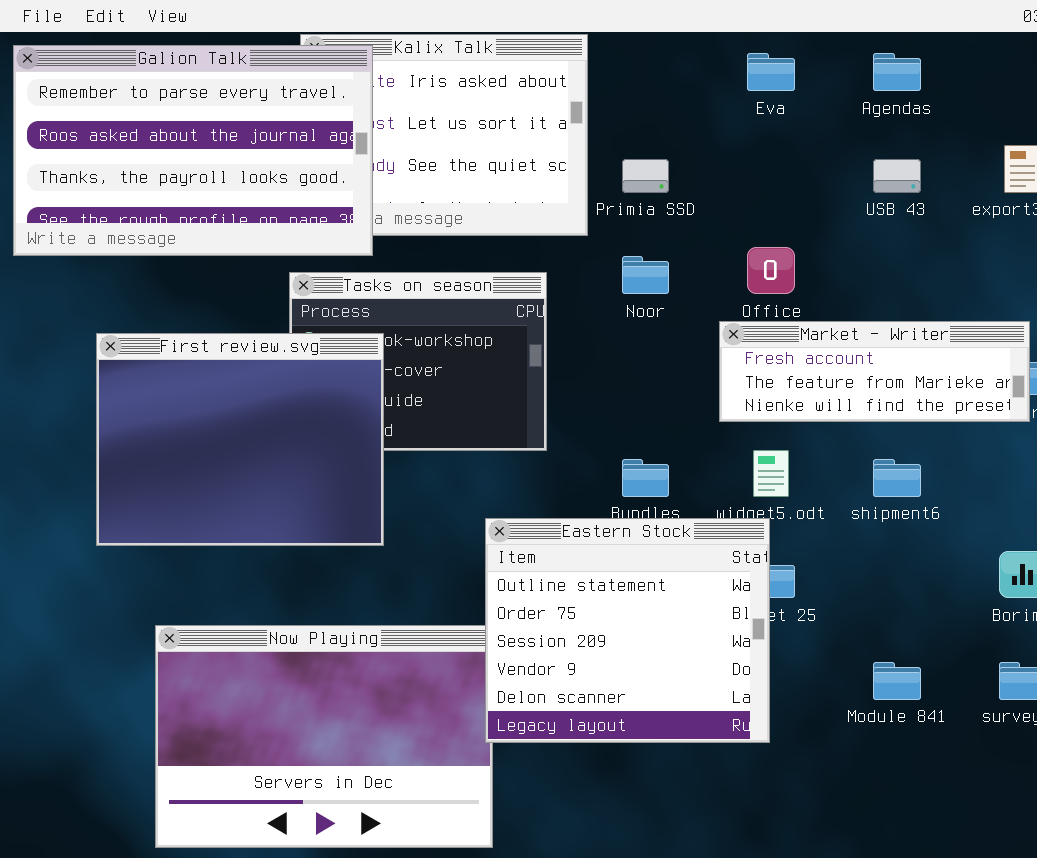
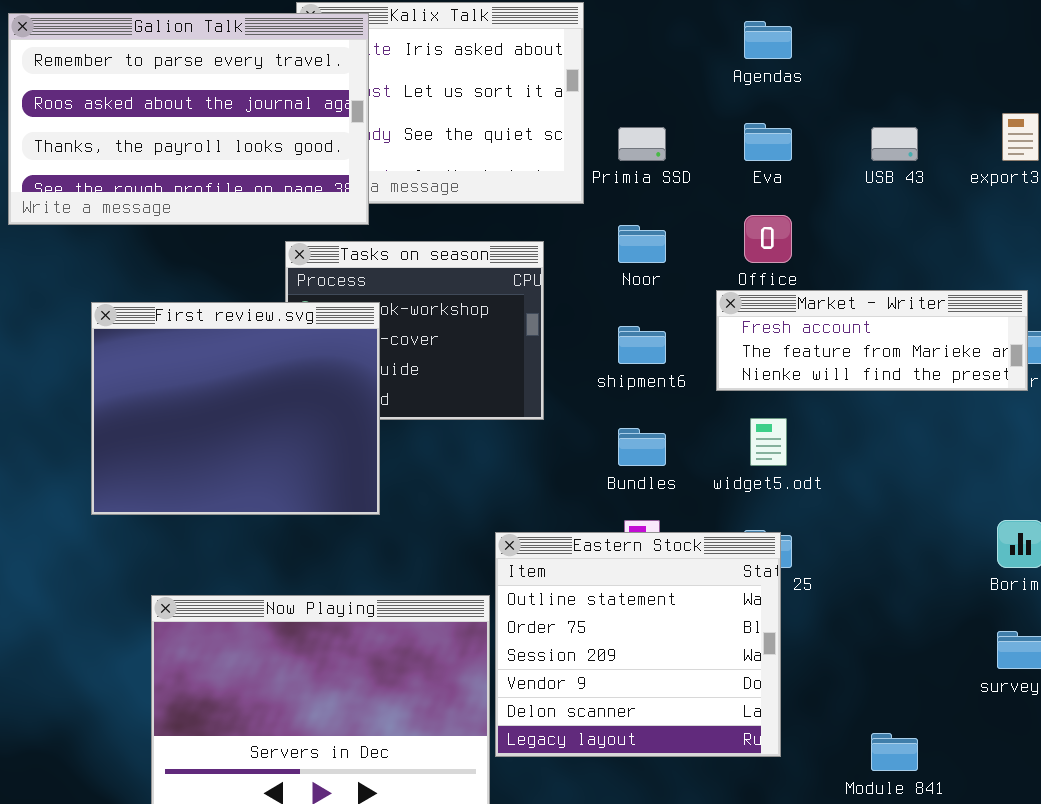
Eva: [747,53,795,91] -> [744,123,792,161], moved
Agendas: [873,53,921,91] -> [744,21,792,59], moved
shipment6: [873,459,921,497] -> [618,326,666,364], moved
Eastern Stock: [485,518,770,743] -> [495,532,781,757], moved
Module 841: [873,662,921,700] -> [871,733,918,771], moved

